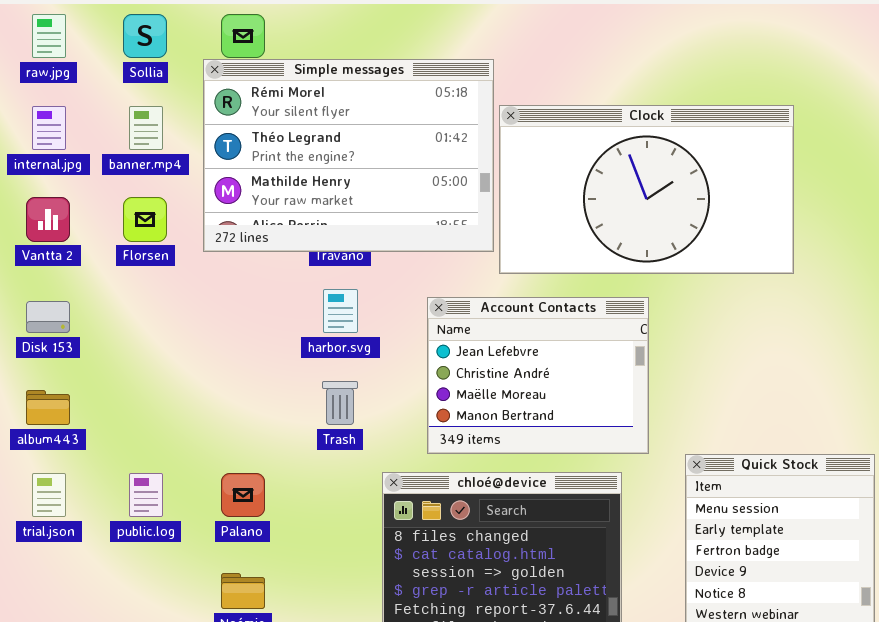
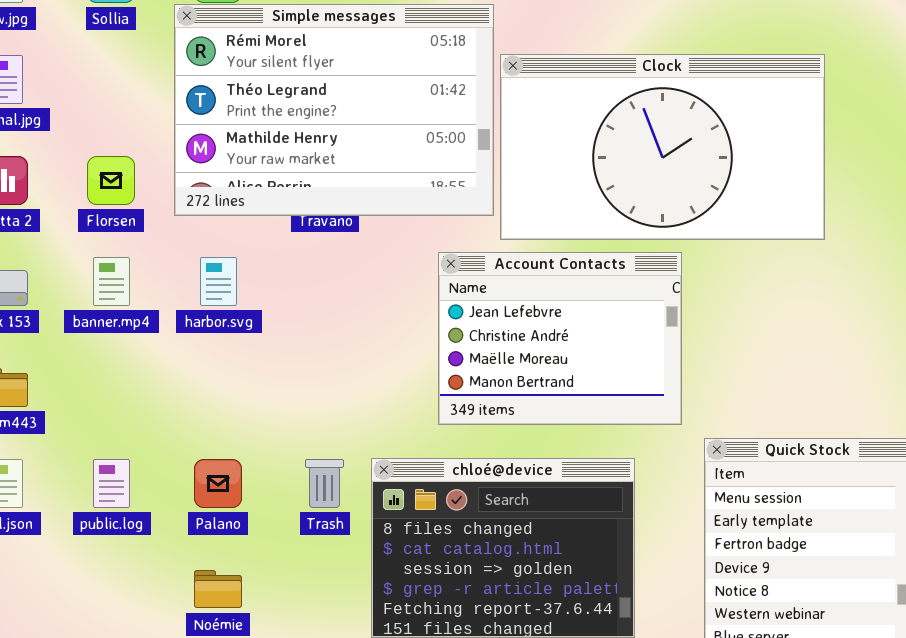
banner.mp4: [129,106,163,150] -> [93,257,130,306], moved
harbor.svg: [323,289,358,333] -> [200,257,237,306], moved
Account Contacts: [427,297,649,454] -> [438,252,682,425], moved
Trash: [322,381,358,425] -> [305,459,344,508], moved

